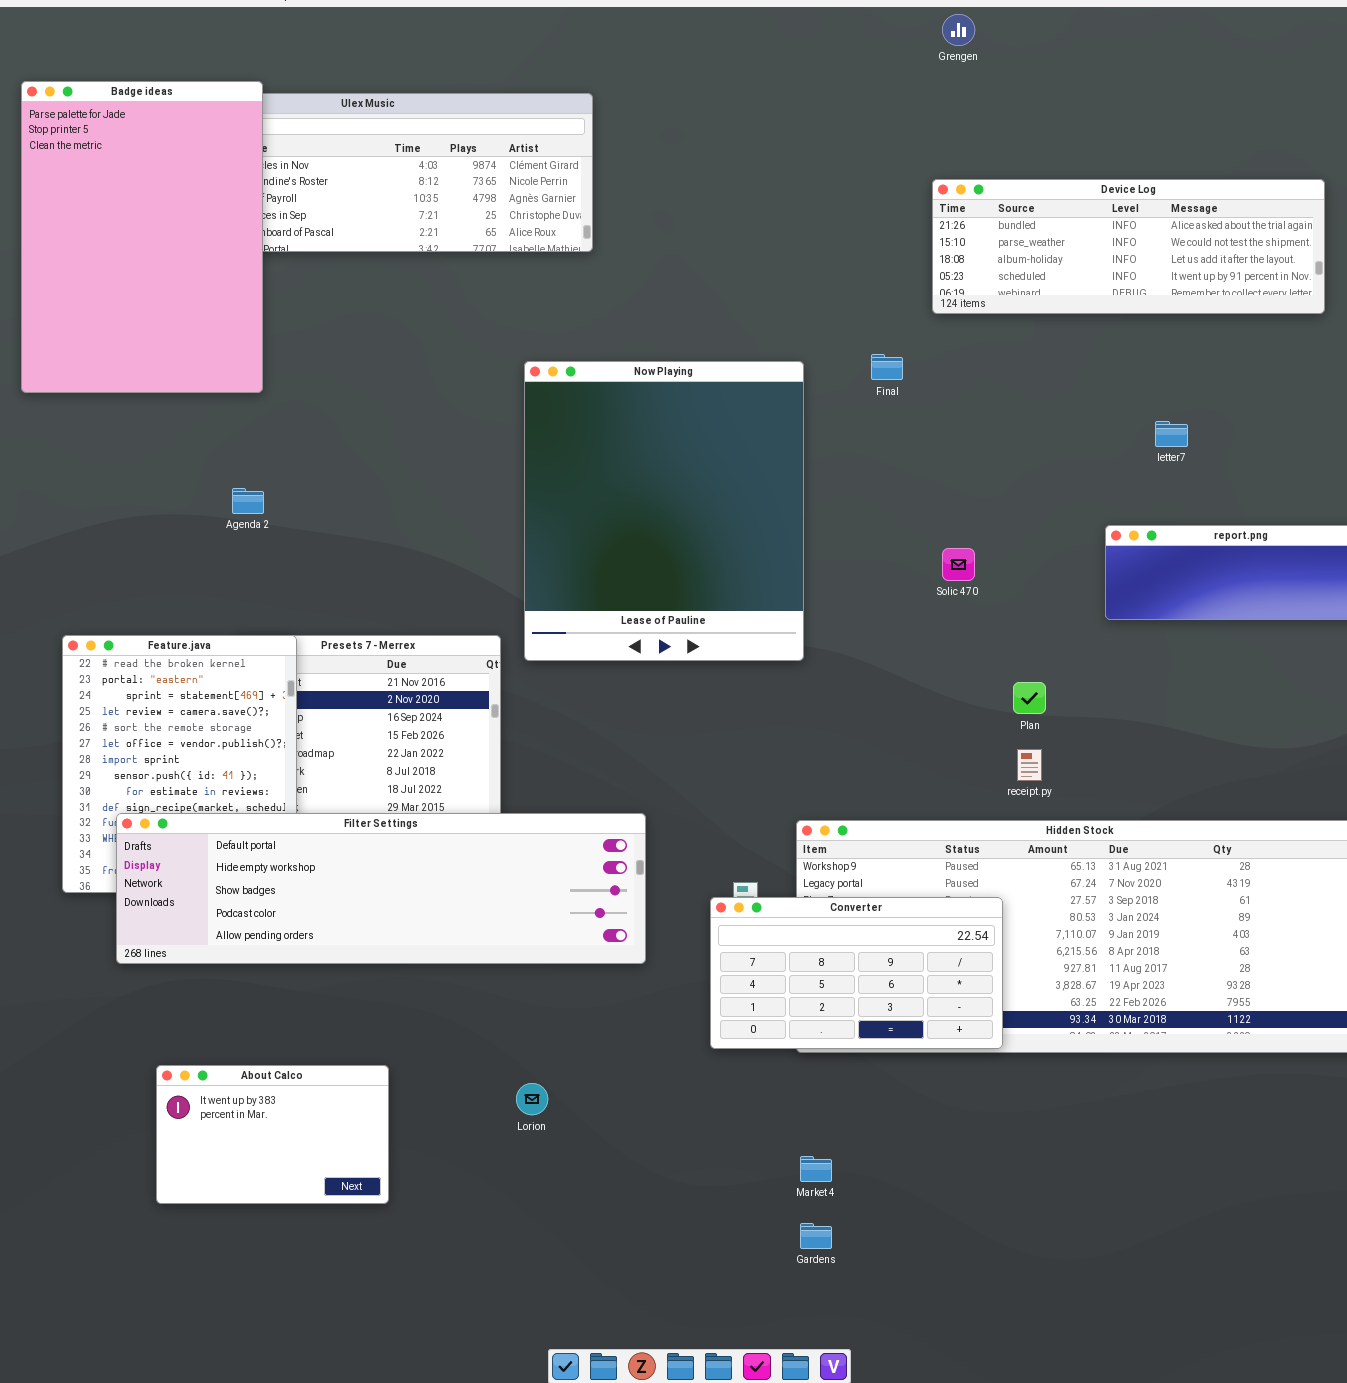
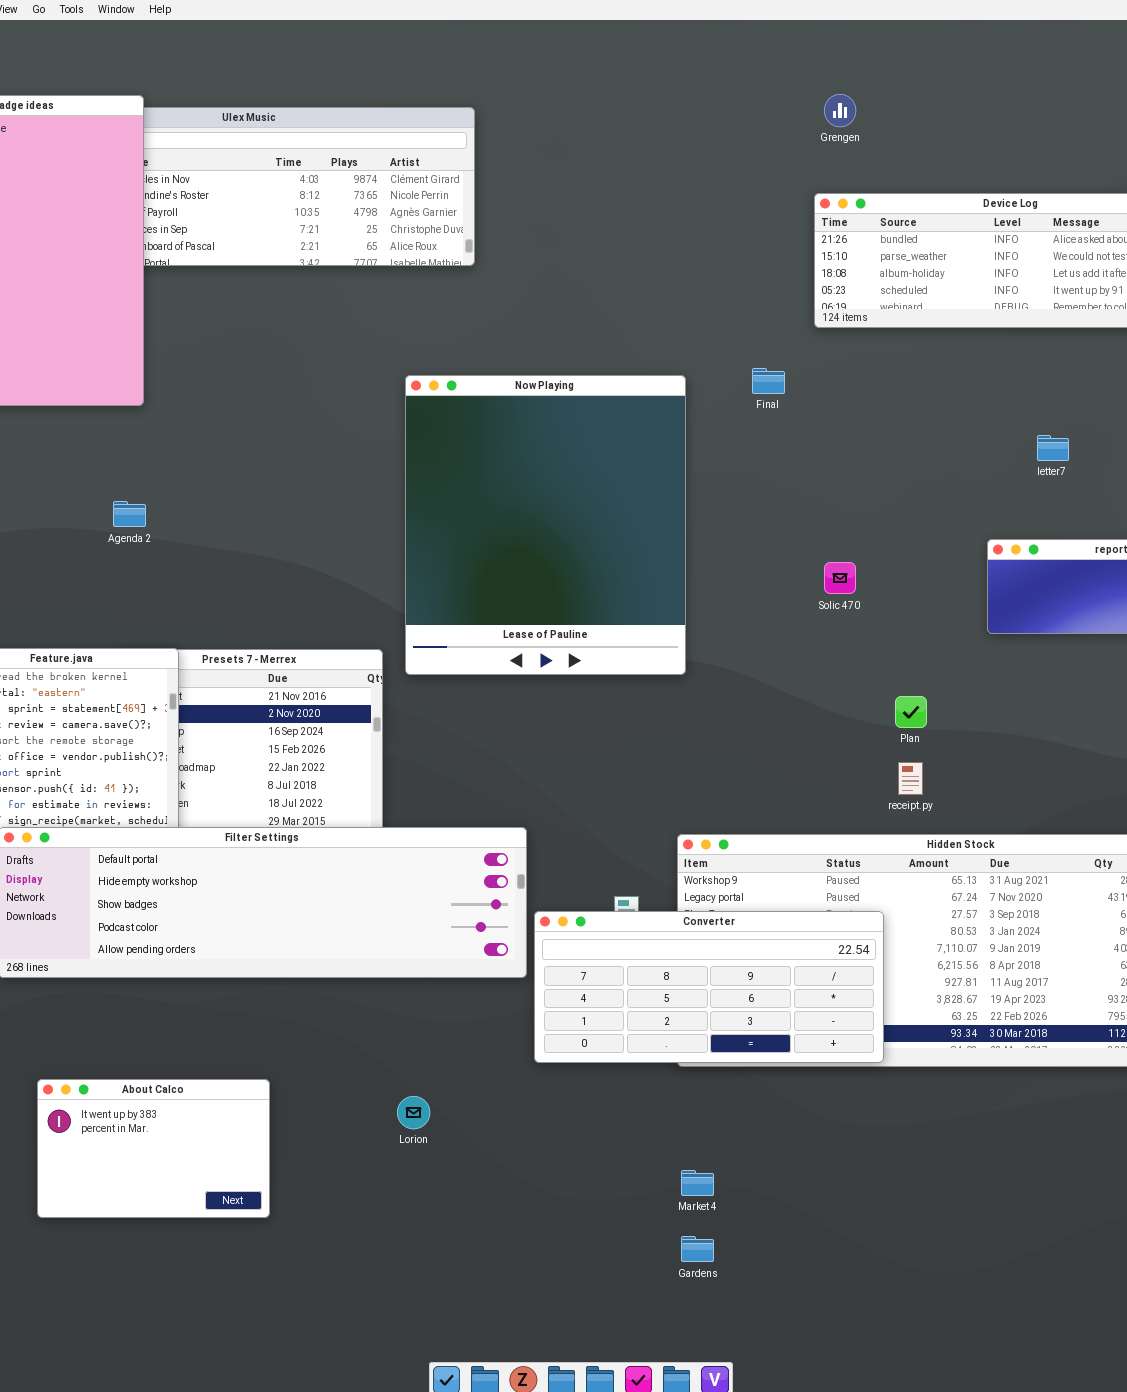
Grengen: [942,14,975,46] -> [824,94,856,127], moved
Converter: [710,897,1003,1049] -> [534,911,884,1063], resized

